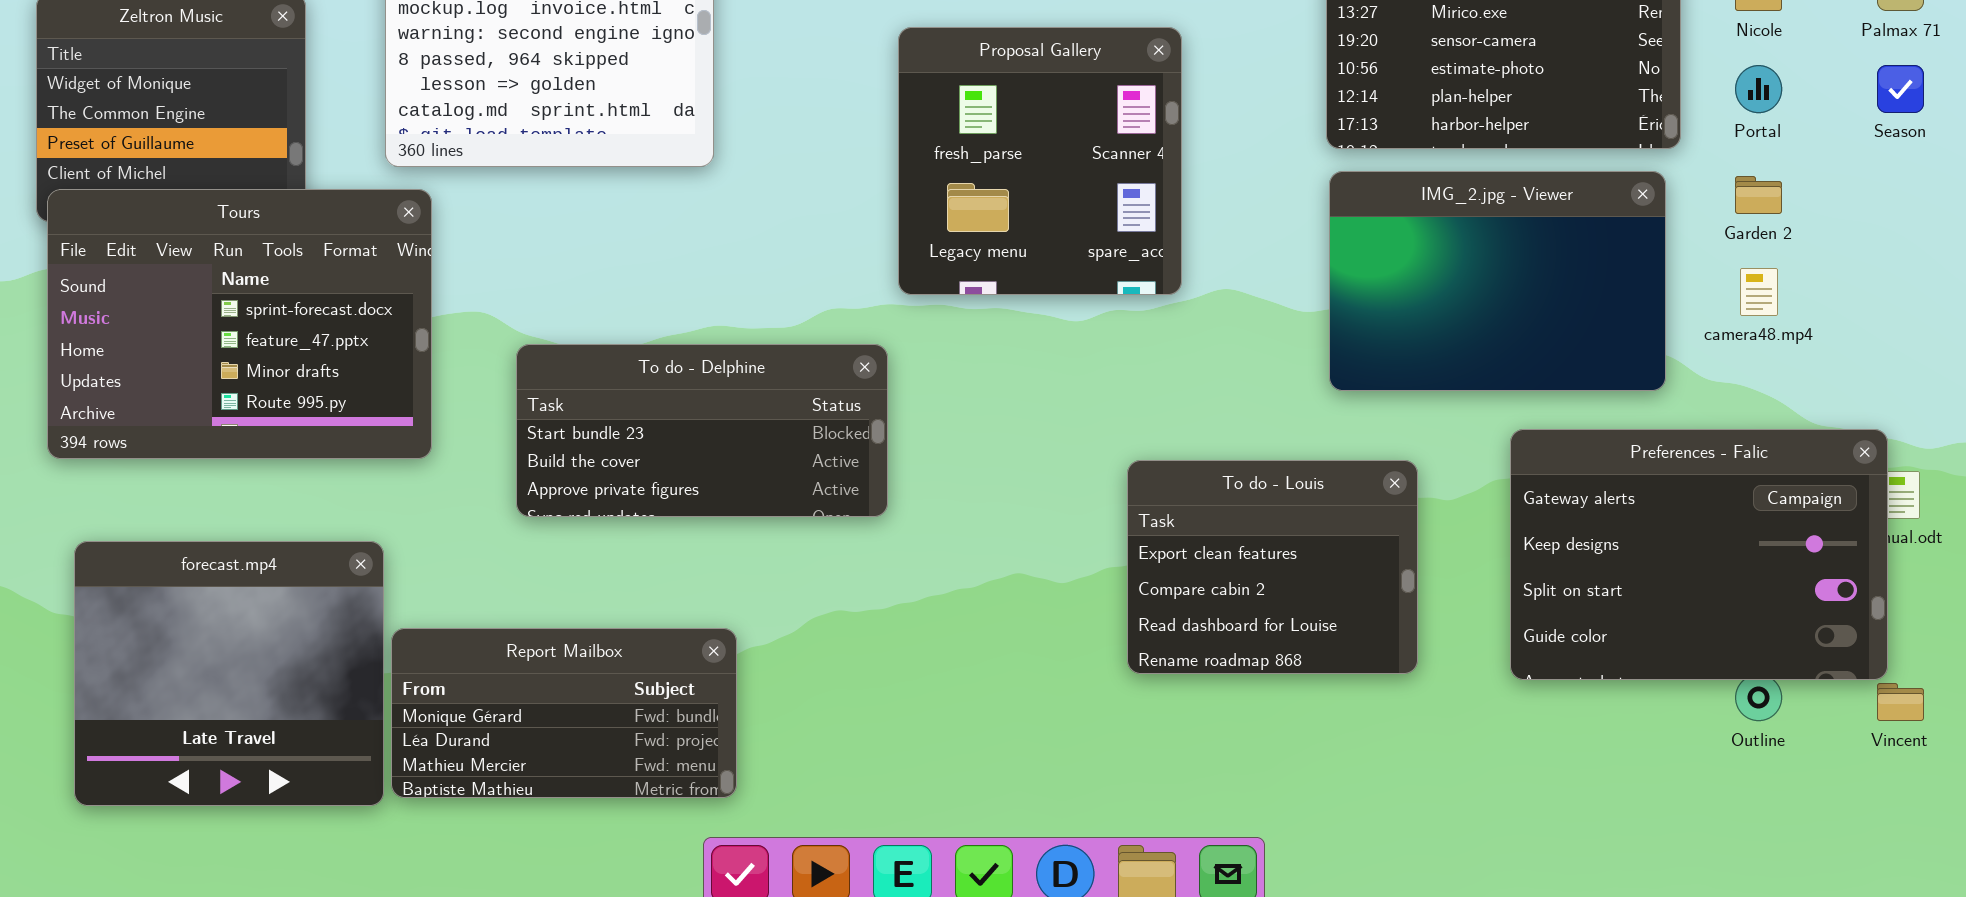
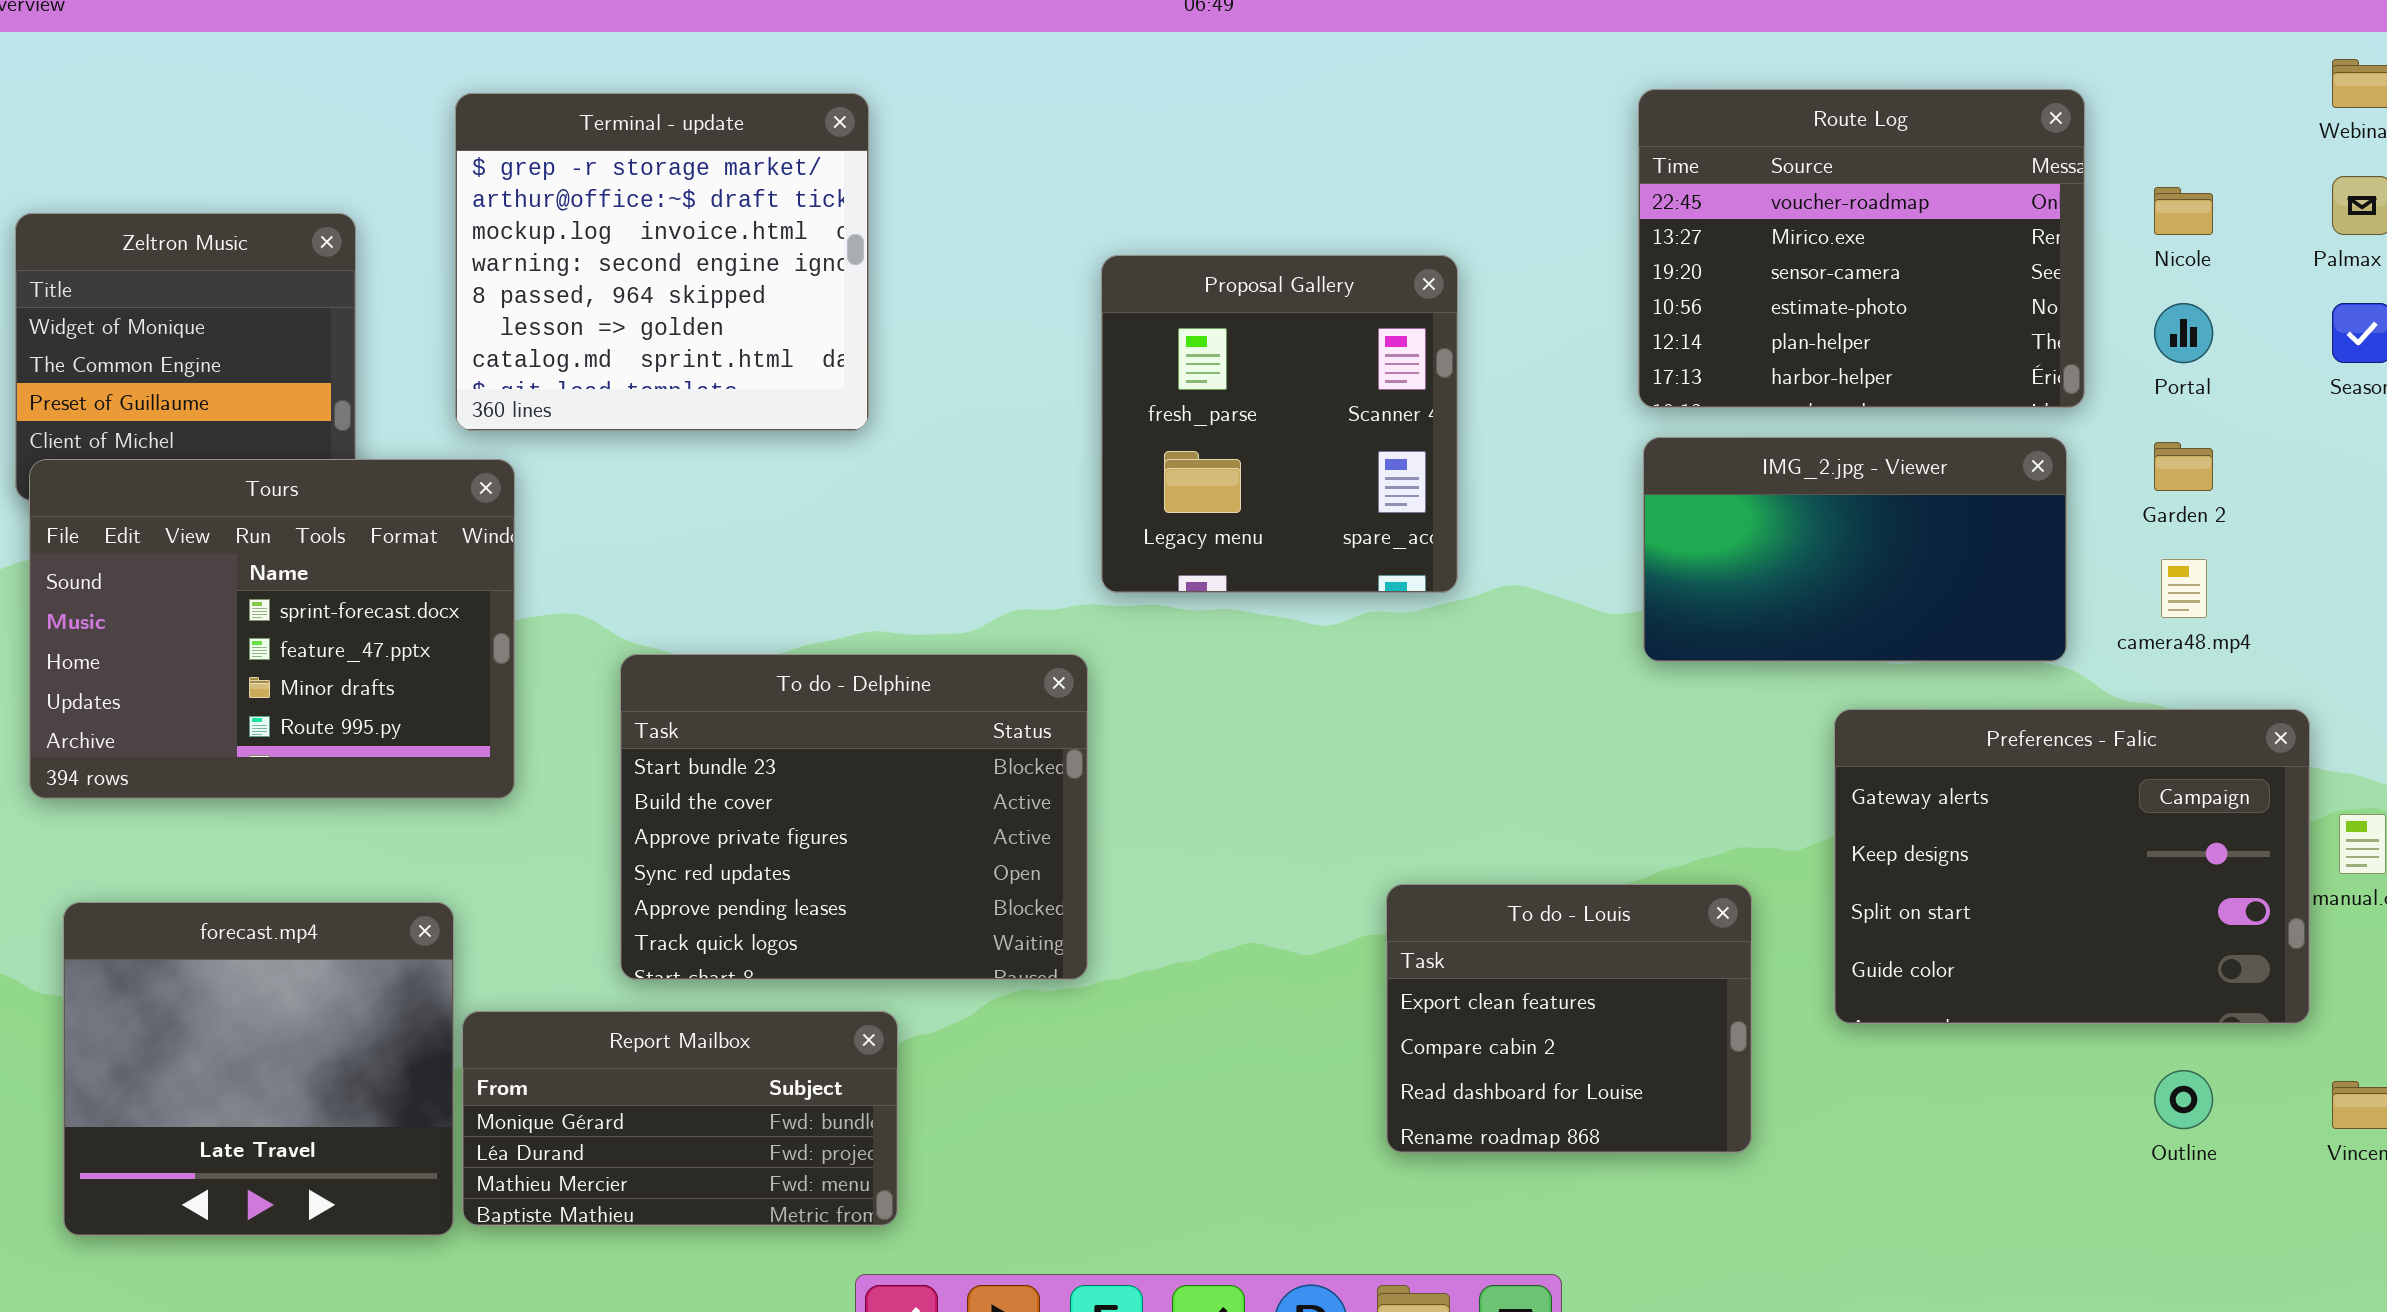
IMG_2.jpg - Viewer: [1329,171,1666,391] -> [1643,437,2067,662], resized
To do - Delphine: [516,344,888,517] -> [620,654,1088,980], resized
Preferences - Falic: [1510,429,1888,680] -> [1834,709,2310,1024], moved
To do - Louis: [1127,460,1418,674] -> [1386,884,1752,1153], moved

